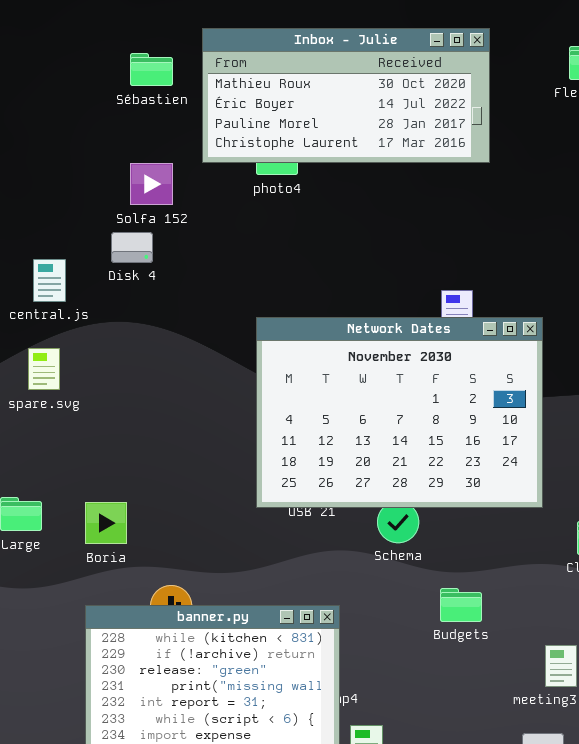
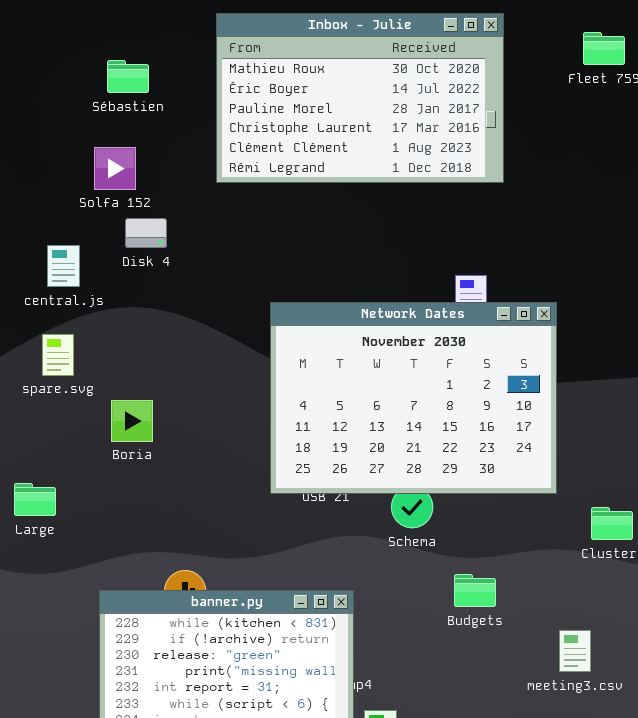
Inbox - Julie: [202,28,490,163] -> [216,13,504,183], resized
Sébastien: [130,53,173,86] -> [107,60,149,93], moved
Solfa 152: [130,163,173,205] -> [94,147,136,190], moved
Boria: [85,502,127,544] -> [111,400,153,442], moved

